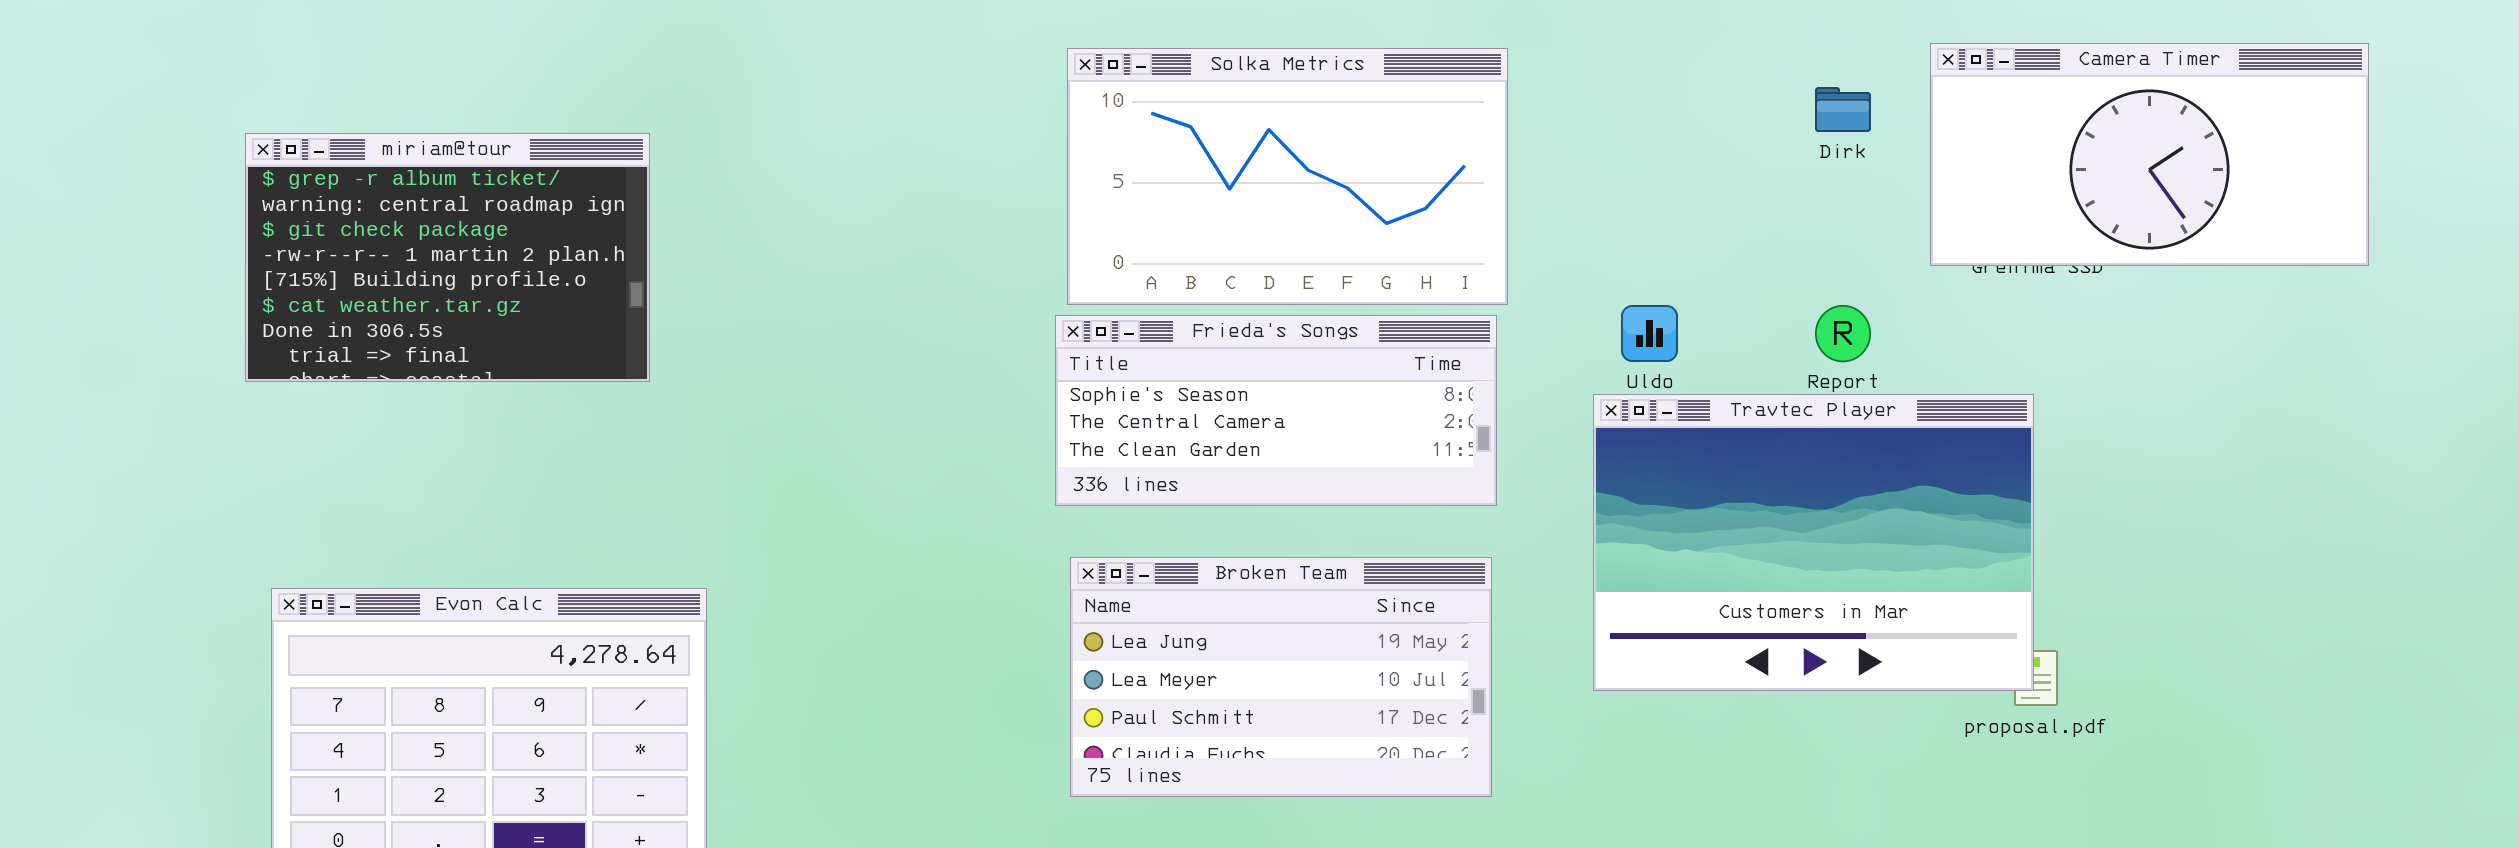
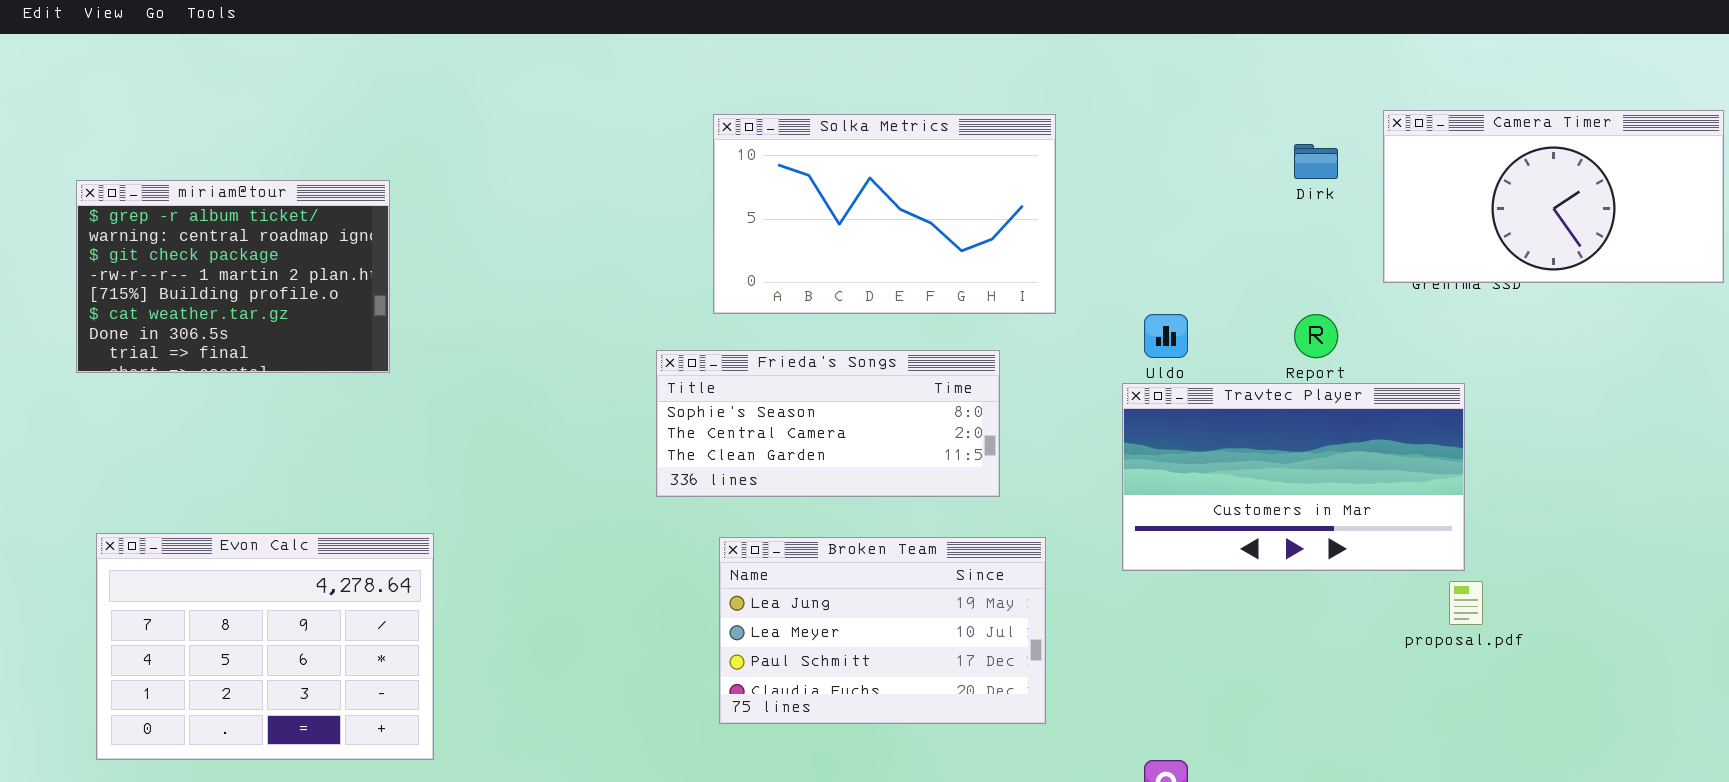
Frieda's Songs: [1055,315,1497,506] -> [656,350,1000,497], moved
Travtec Player: [1593,394,2034,691] -> [1122,383,1465,571], resized
Broken Team: [1070,557,1492,797] -> [719,537,1046,724], moved

